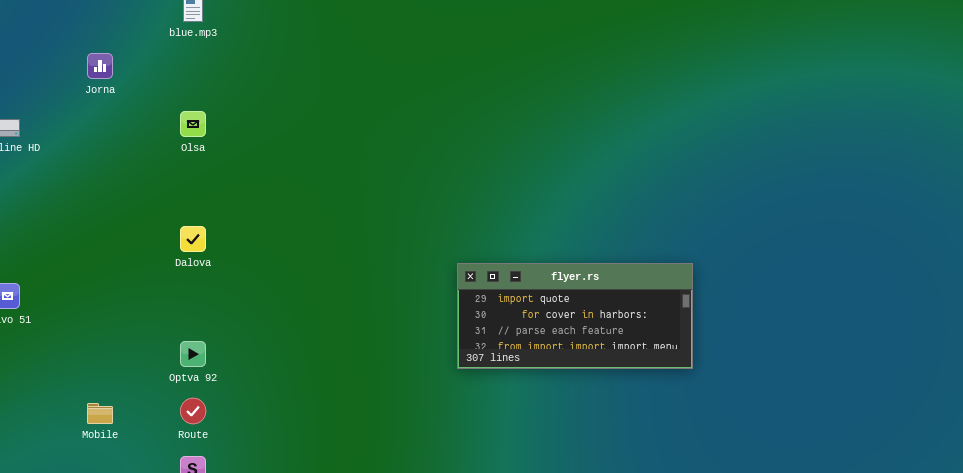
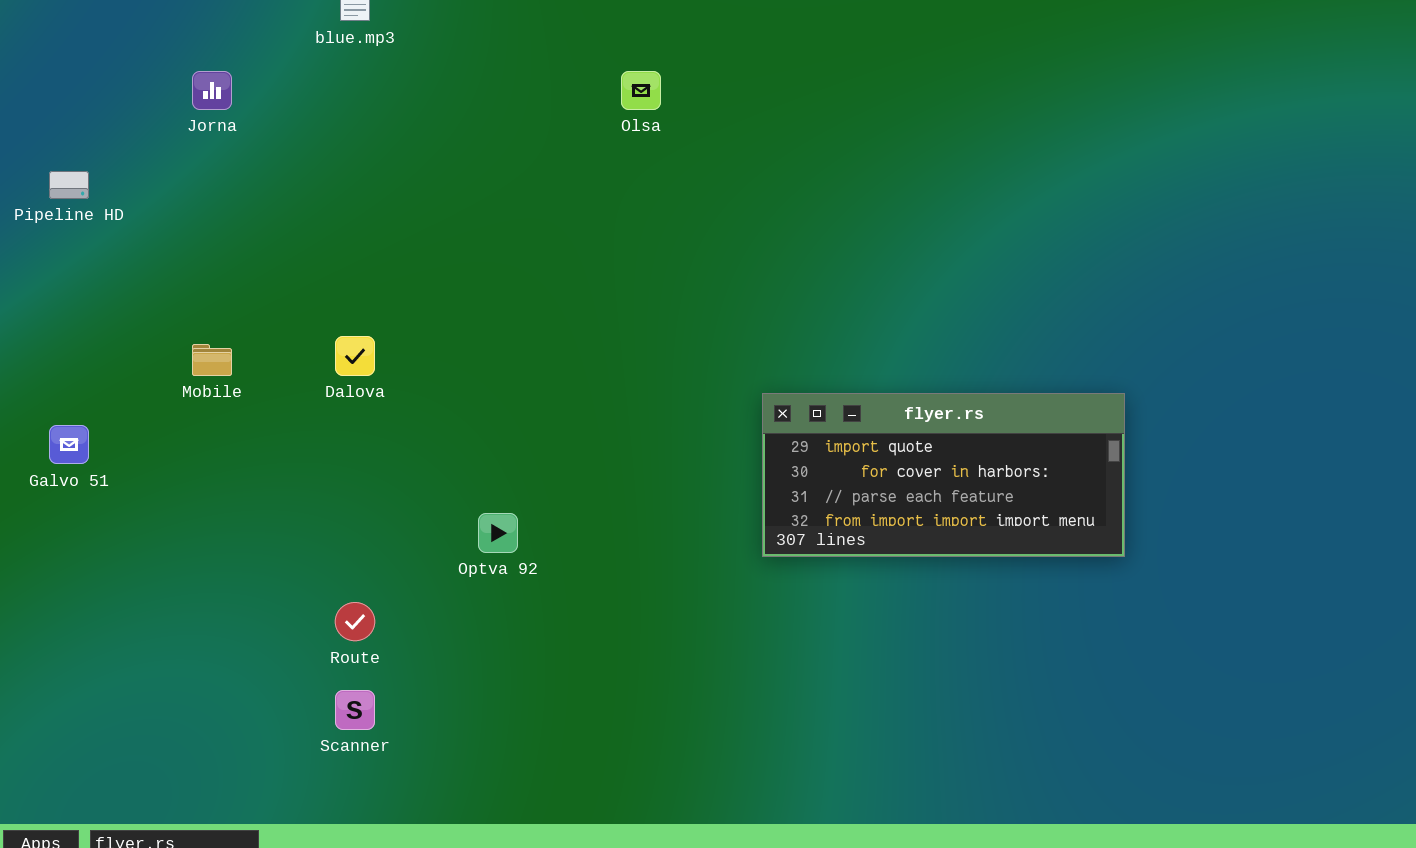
Olsa: [180,111,206,137] -> [621,71,661,110], moved
Optva 92: [180,341,206,367] -> [478,513,518,553], moved
Mobile: [87,403,113,424] -> [192,344,232,376], moved

